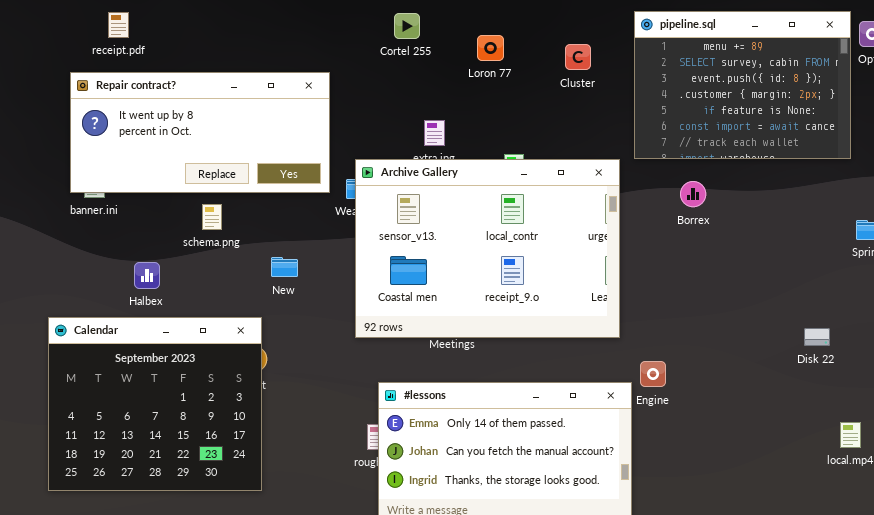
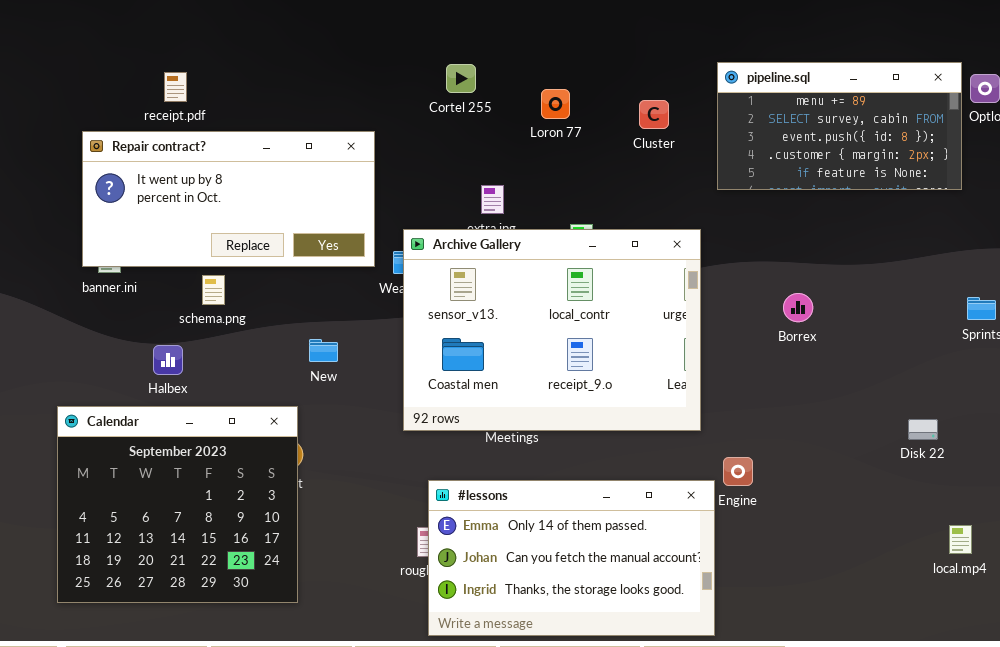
pipeline.sql: [634,11,851,159] -> [717,62,962,190], resized
receipt.pdf: [108,12,129,38] -> [164,72,187,102], moved
Borrex: [680,181,706,207] -> [783,293,813,322], moved
schema.png: [202,204,222,230] -> [202,275,225,305], moved

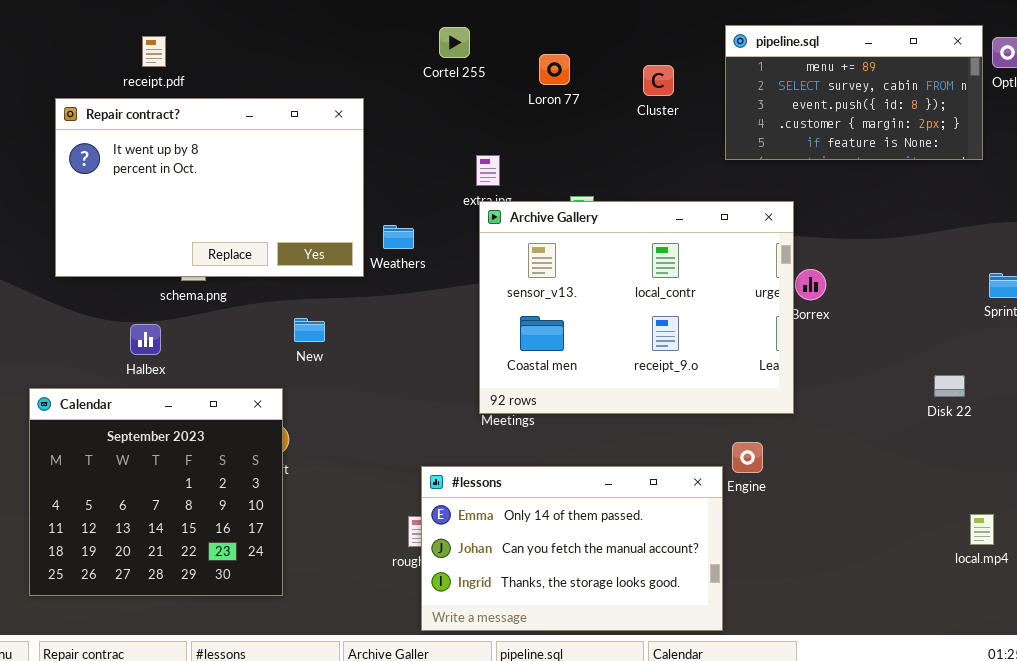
Repair contract?: [82,131,375,267] -> [55,98,364,277], resized
Archive Gallery: [403,229,701,431] -> [479,201,794,414], moved
Disk 22: [908,419,938,440] -> [934,375,965,397], moved

